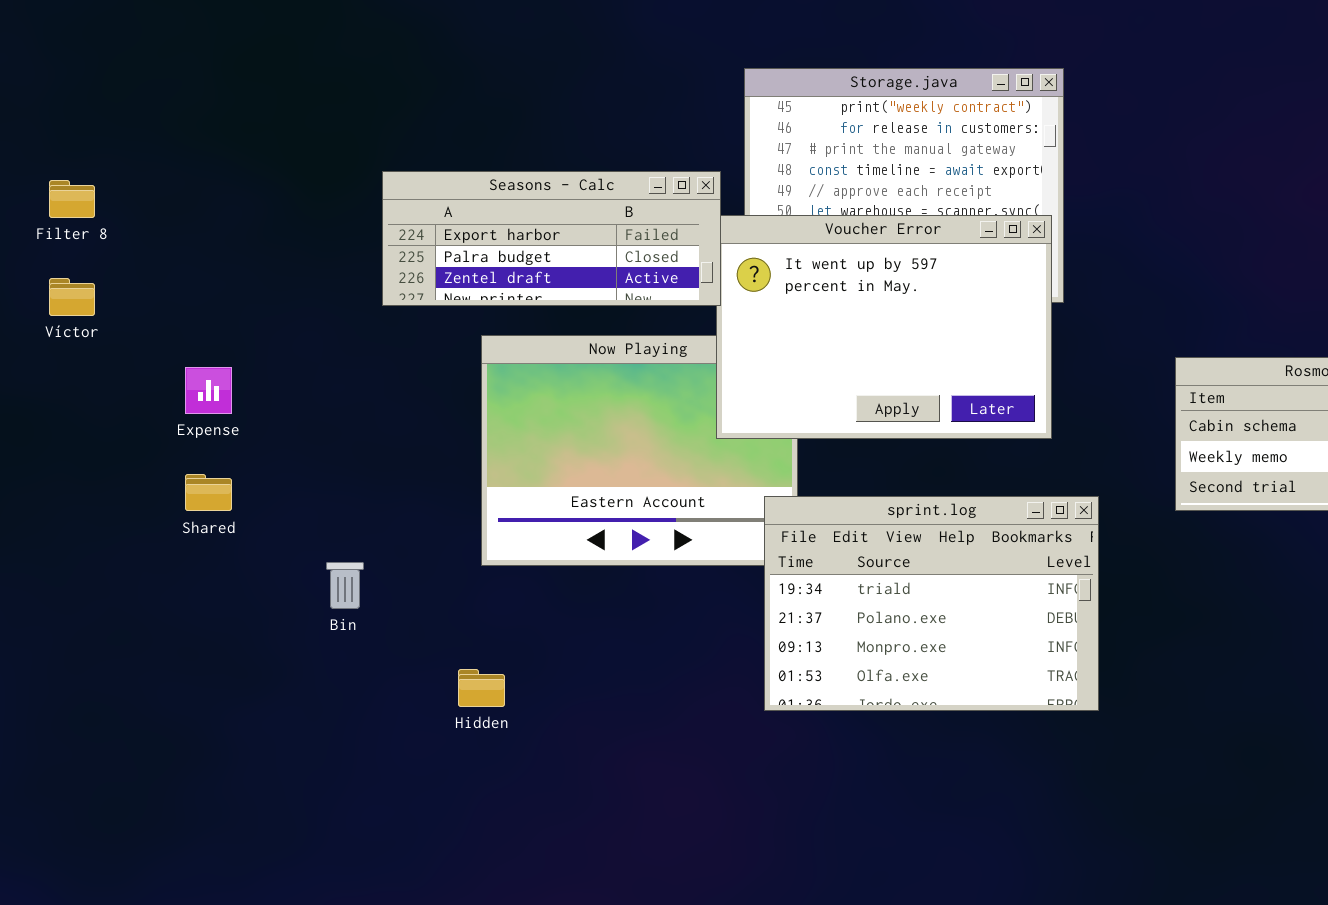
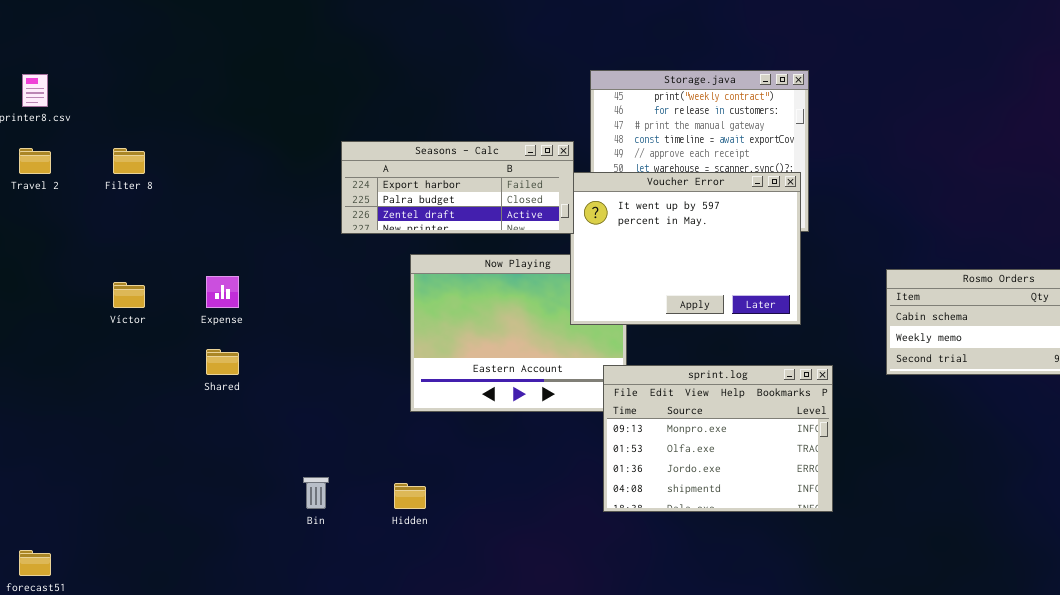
Víctor: [49,278,95,316] -> [113,282,145,308], moved
sprint.log: [764,496,1099,711] -> [603,365,833,512], scrolled down 2 rows
Bin: [326,562,364,609] -> [303,477,329,509], moved

